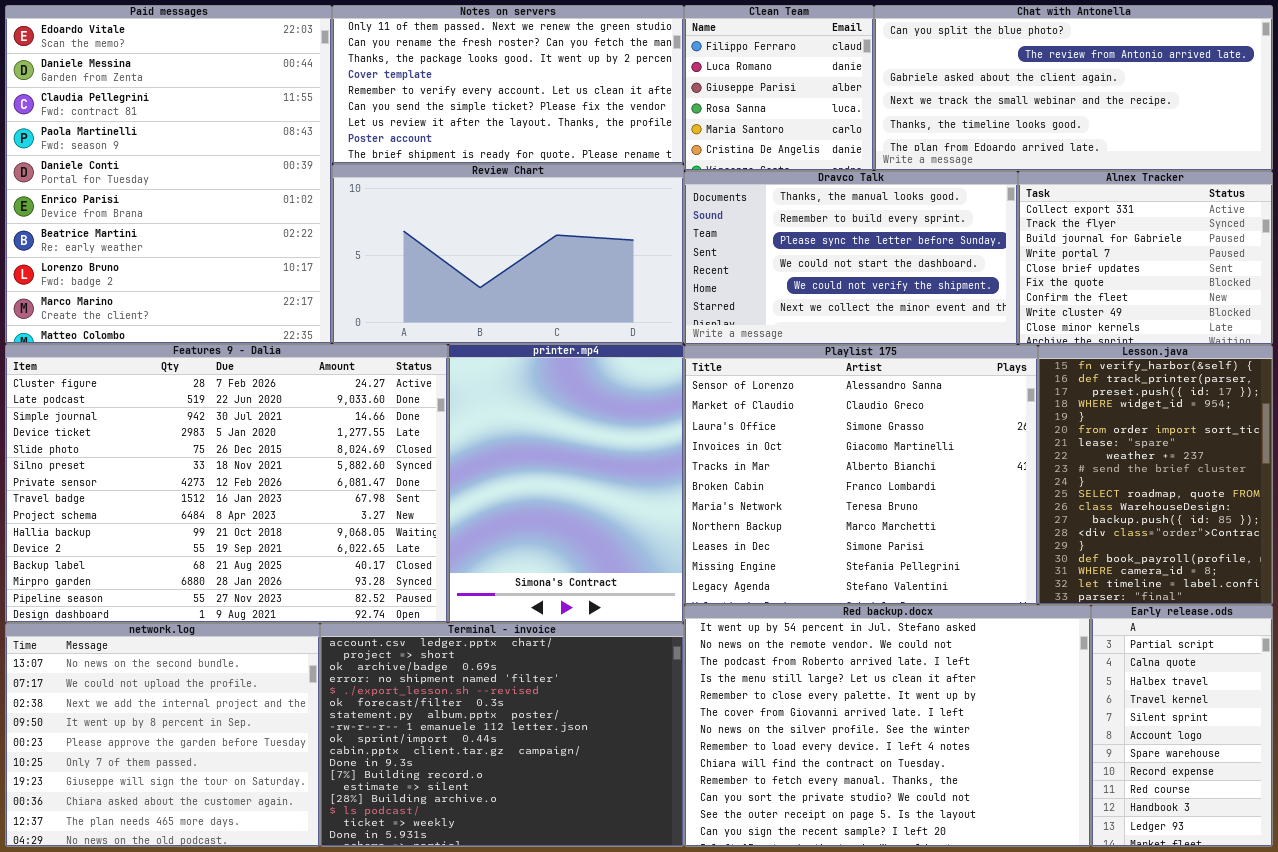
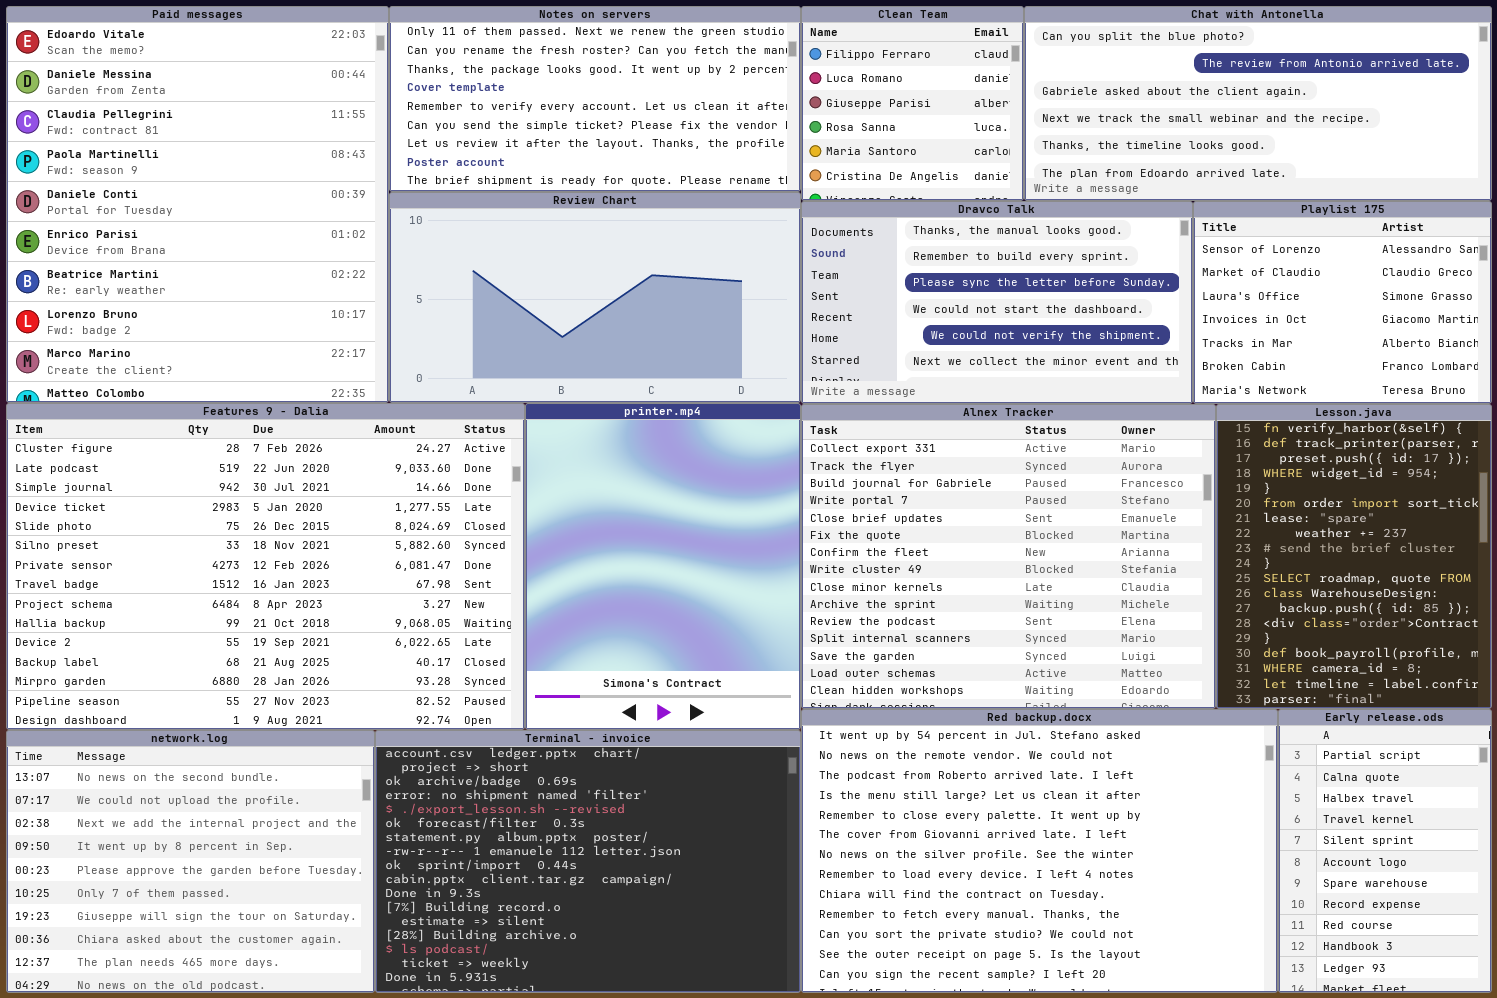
Alnex Tracker: [1018,171,1273,345] -> [801,404,1216,709], moved, resized
Playlist 175: [684,345,1038,605] -> [1193,201,1492,404], moved, resized

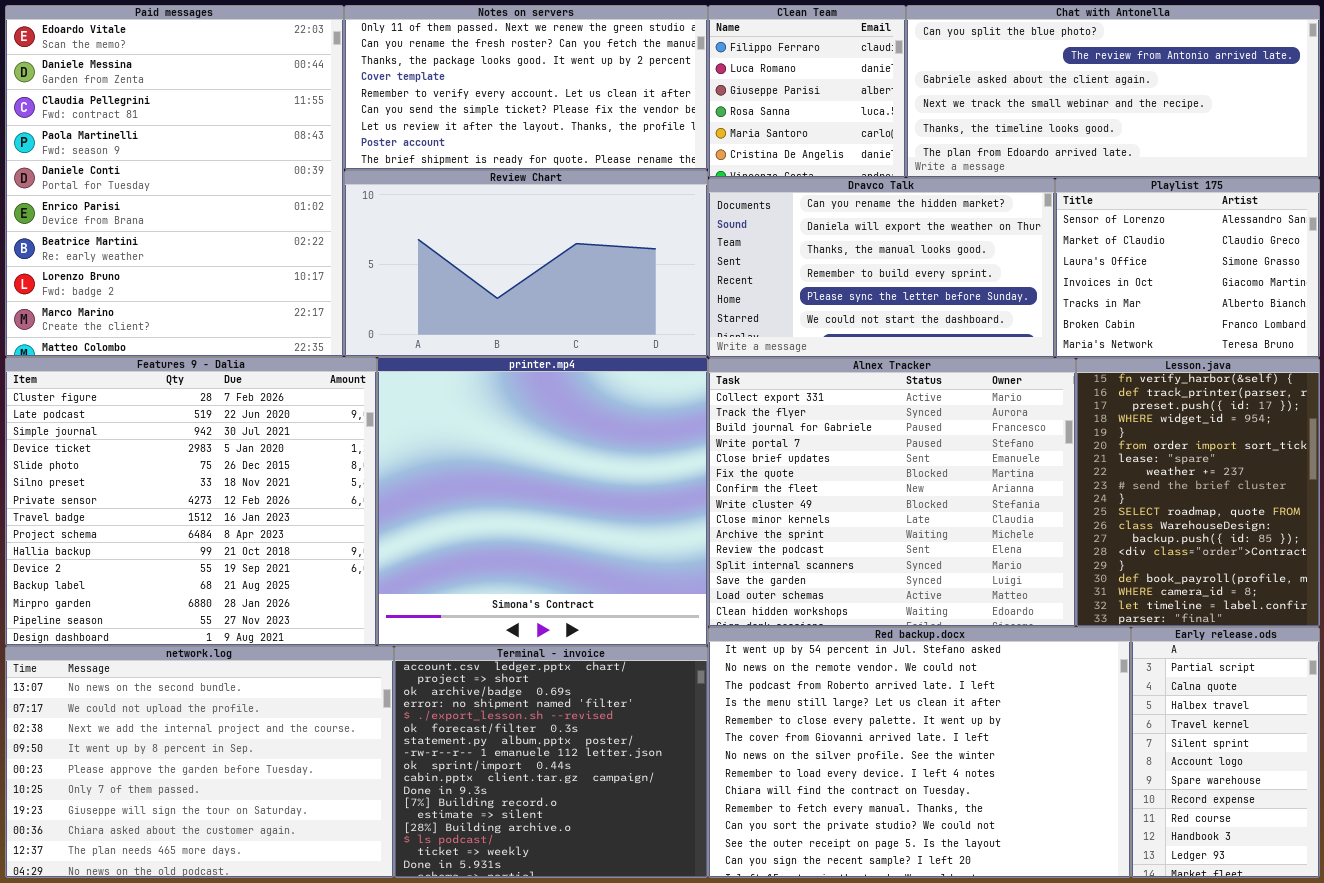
Dravco Talk: [801,201,1193,404] -> [708,178,1055,358], scrolled up 2 rows
Features 9 - Dalia: [6,403,525,730] -> [5,357,377,646], resized
printer.mp4: [525,403,801,730] -> [377,357,708,646], resized
network.log: [6,730,375,993] -> [5,646,394,878], resized
Terminal - invoice: [375,730,801,993] -> [394,646,708,878], resized

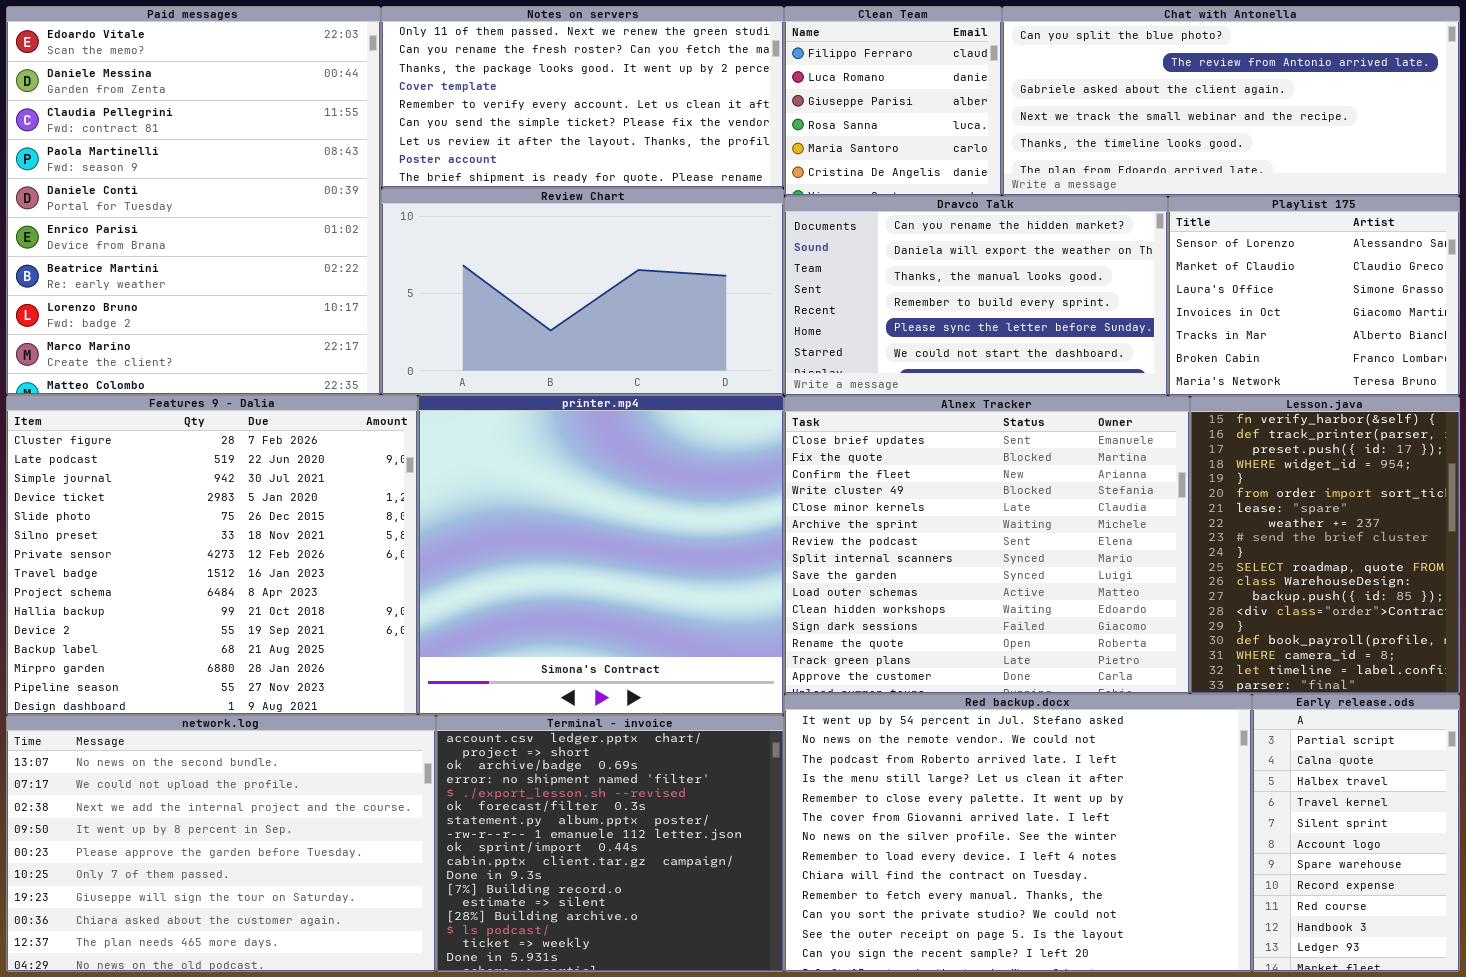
Alnex Tracker: [708,358,1076,627] -> [784,396,1190,694], scrolled down 4 rows

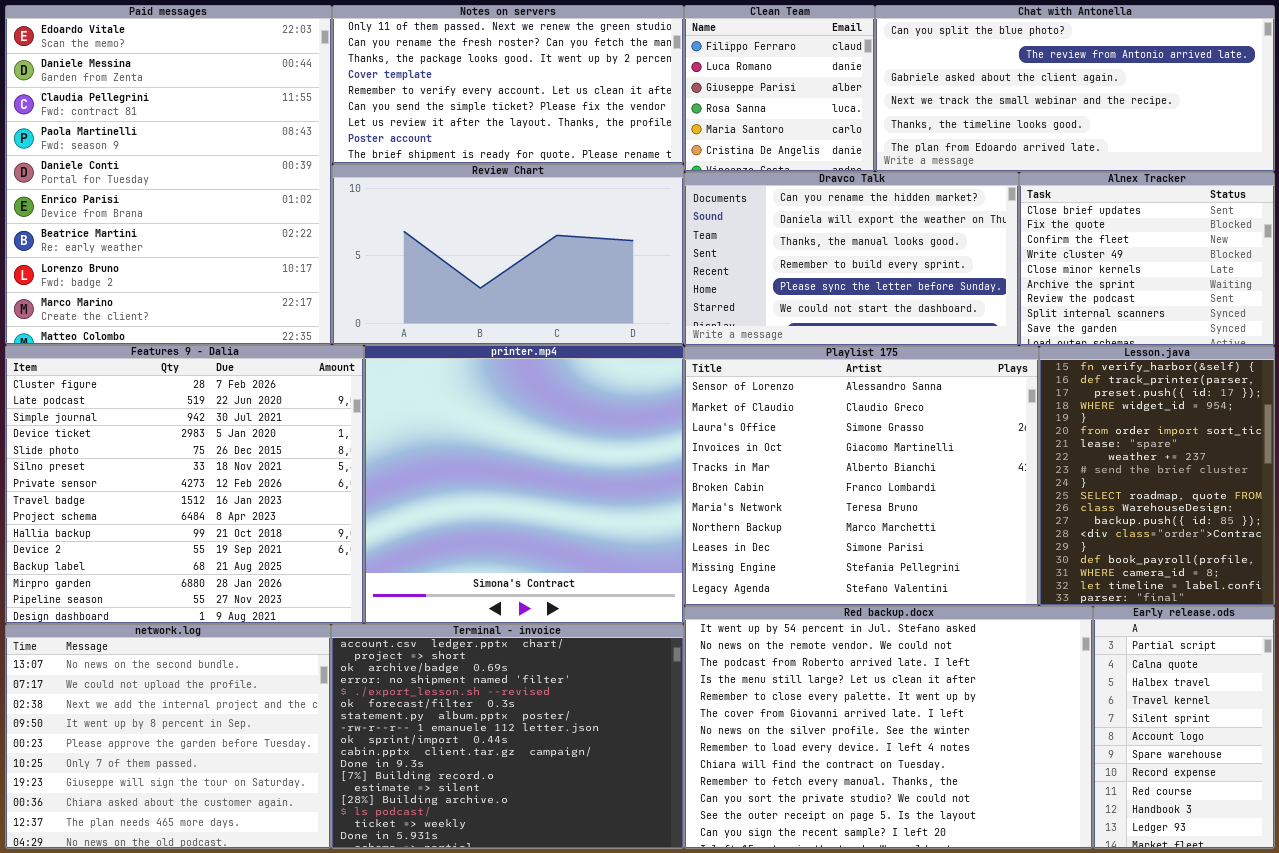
Playlist 175: [1168,196,1460,396] -> [684,346,1039,606], moved, resized
Alnex Tracker: [784,396,1190,694] -> [1019,172,1275,346], moved, resized
network.log: [6,715,436,972] -> [5,624,331,849], resized
Terminal - invoice: [436,715,784,972] -> [331,624,684,849], resized

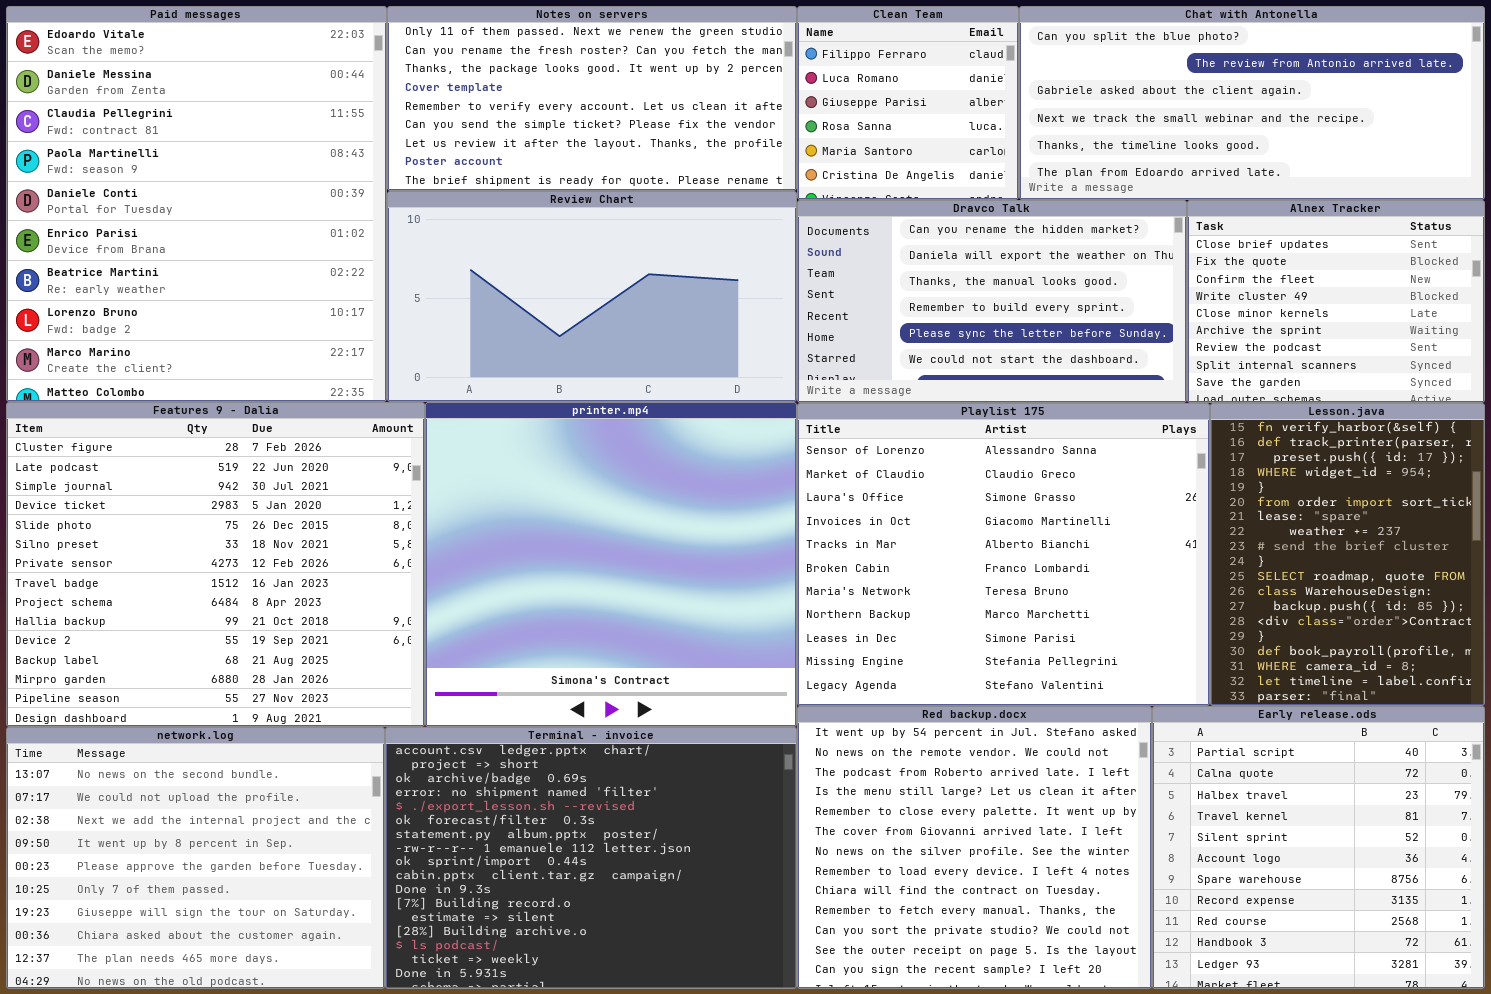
Red backup.docx: [684,606,1093,849] -> [797,706,1152,989], resized
Early release.ods: [1093,606,1275,849] -> [1152,706,1485,989], resized

